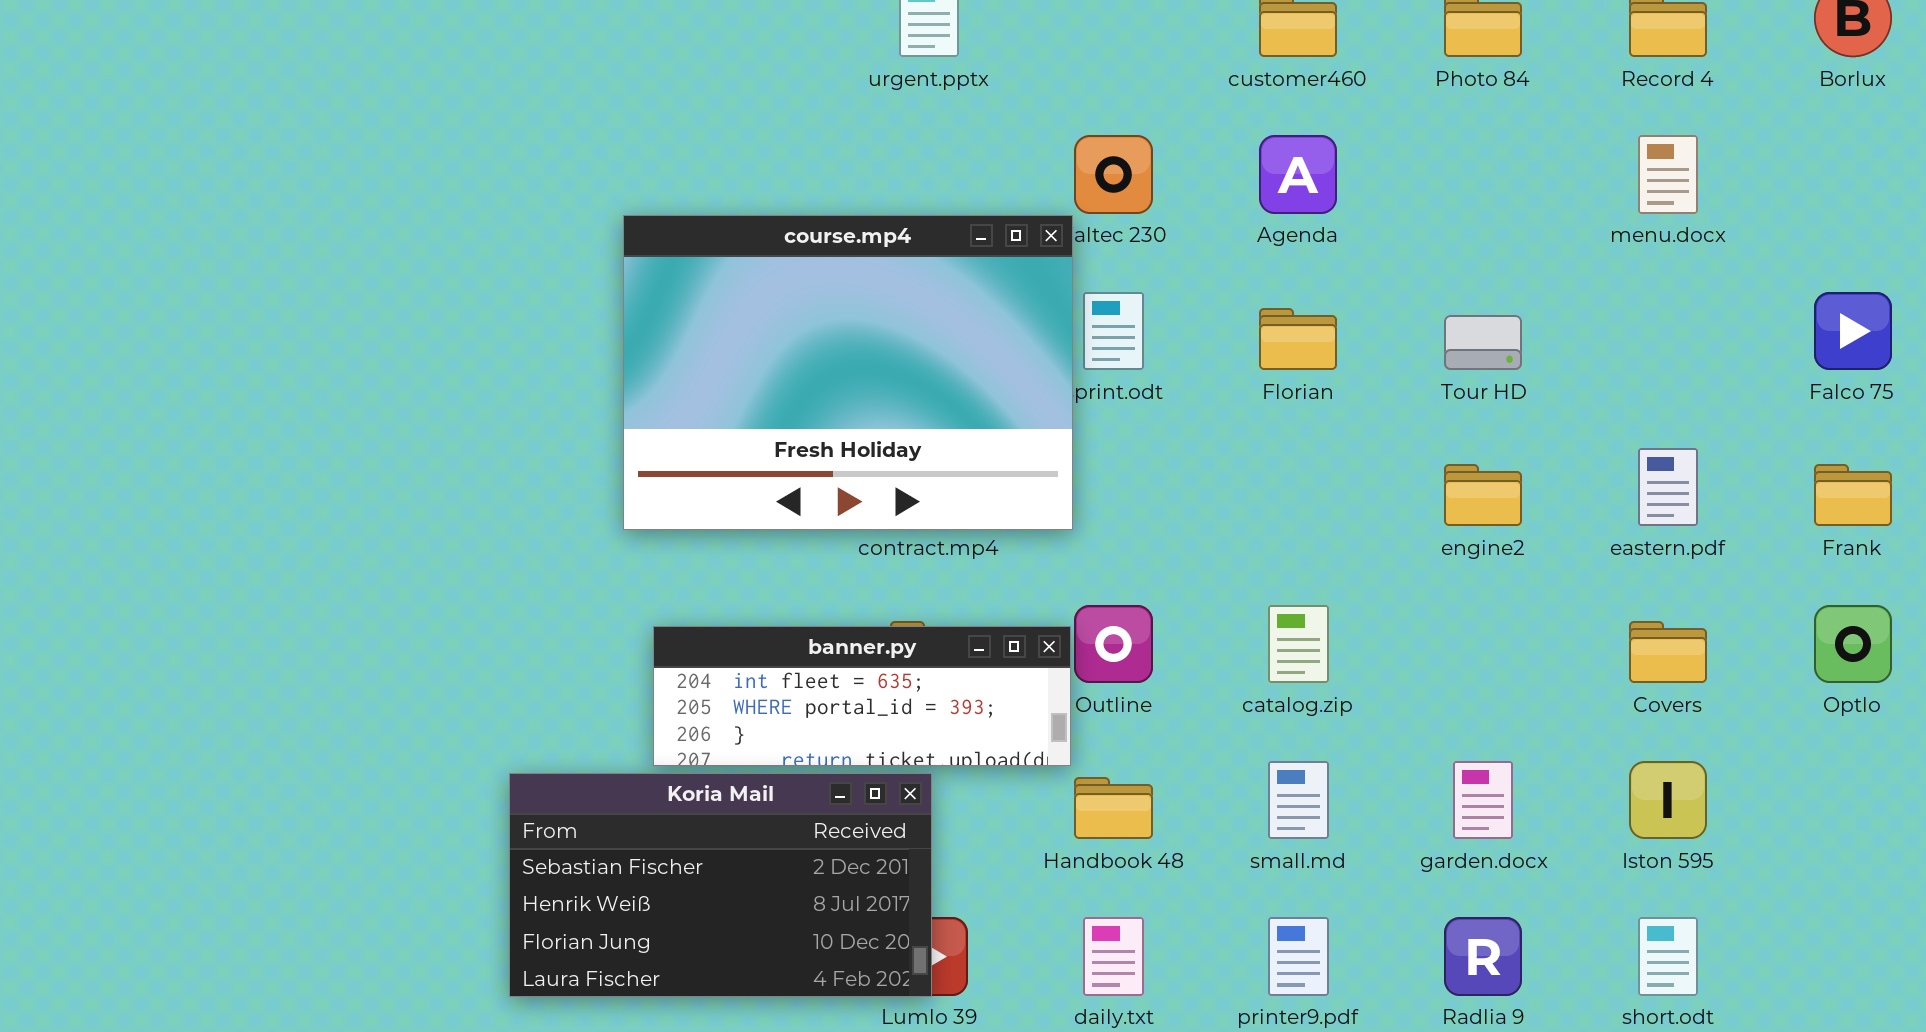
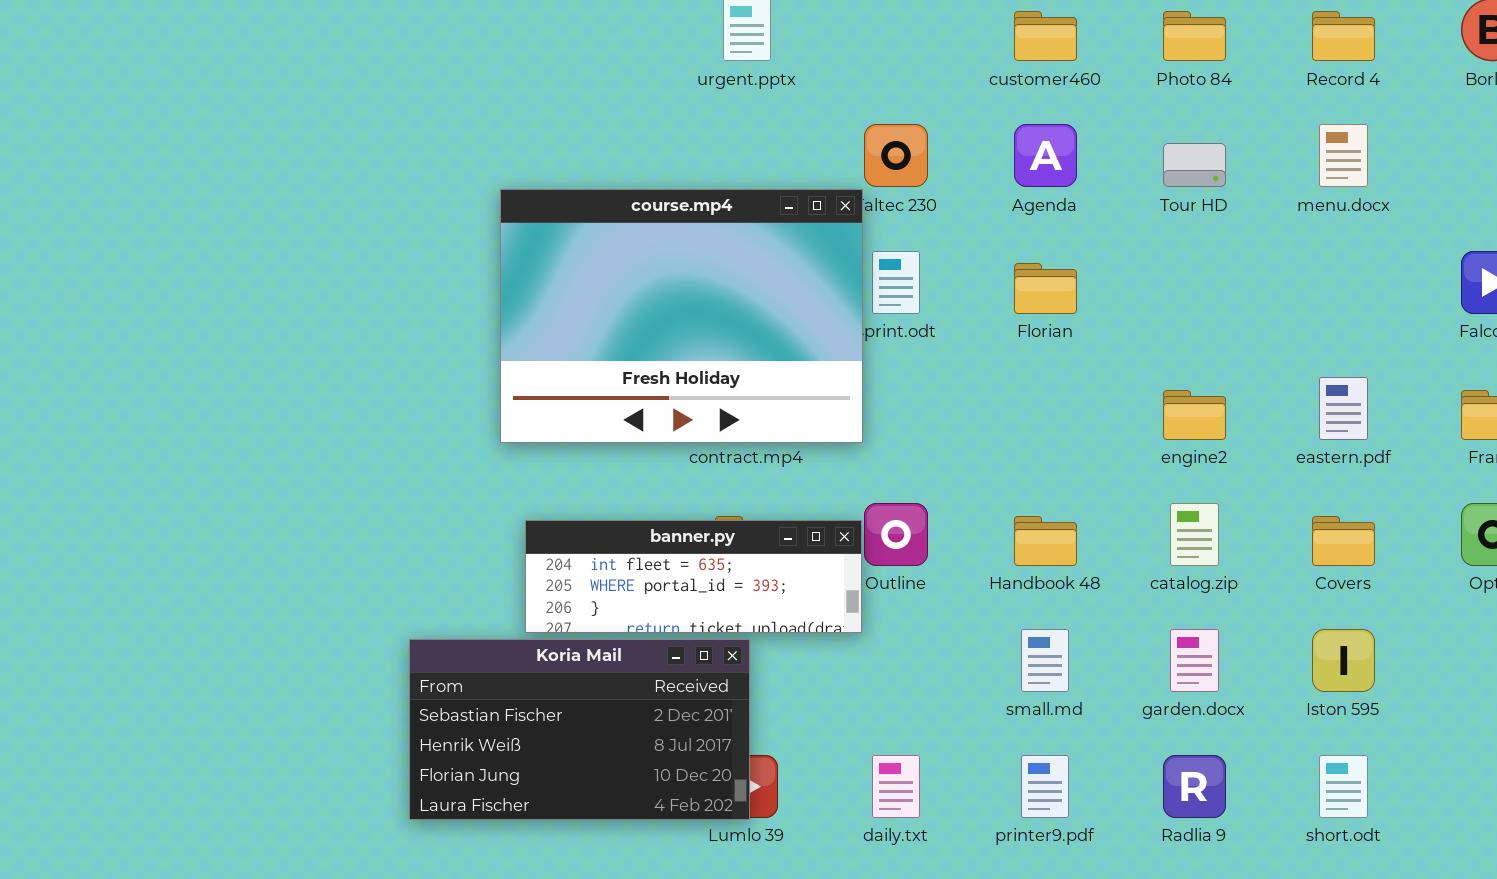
Tour HD: [1444,315,1522,370] -> [1163,143,1226,187], moved
catalog.zip: [1268,605,1329,683] -> [1170,503,1219,566], moved
Handbook 48: [1074,777,1153,839] -> [1014,516,1077,566], moved

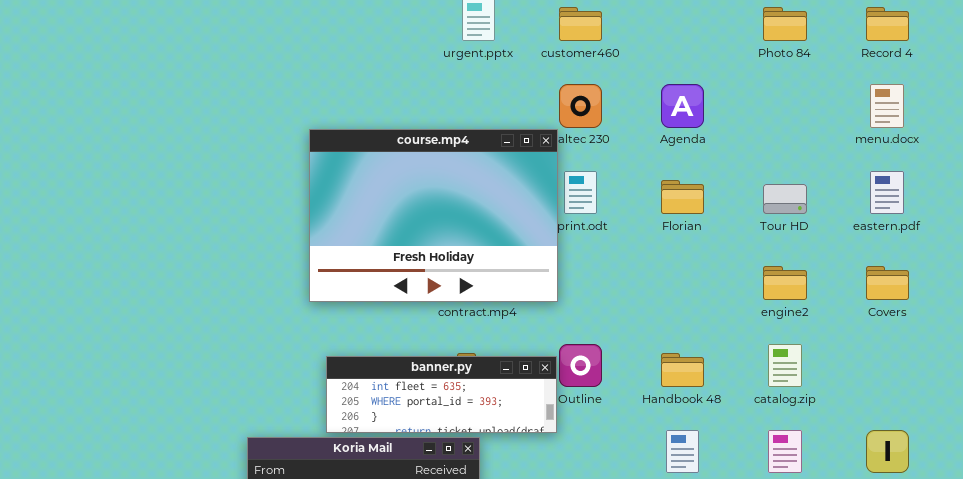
customer460: [1014,11,1077,61] -> [559,7,602,41], moved
Tour HD: [1163,143,1226,187] -> [763,184,807,214], moved
eastern.pdf: [1319,377,1368,440] -> [870,171,904,214], moved
Covers: [1312,516,1375,566] -> [866,266,909,300], moved

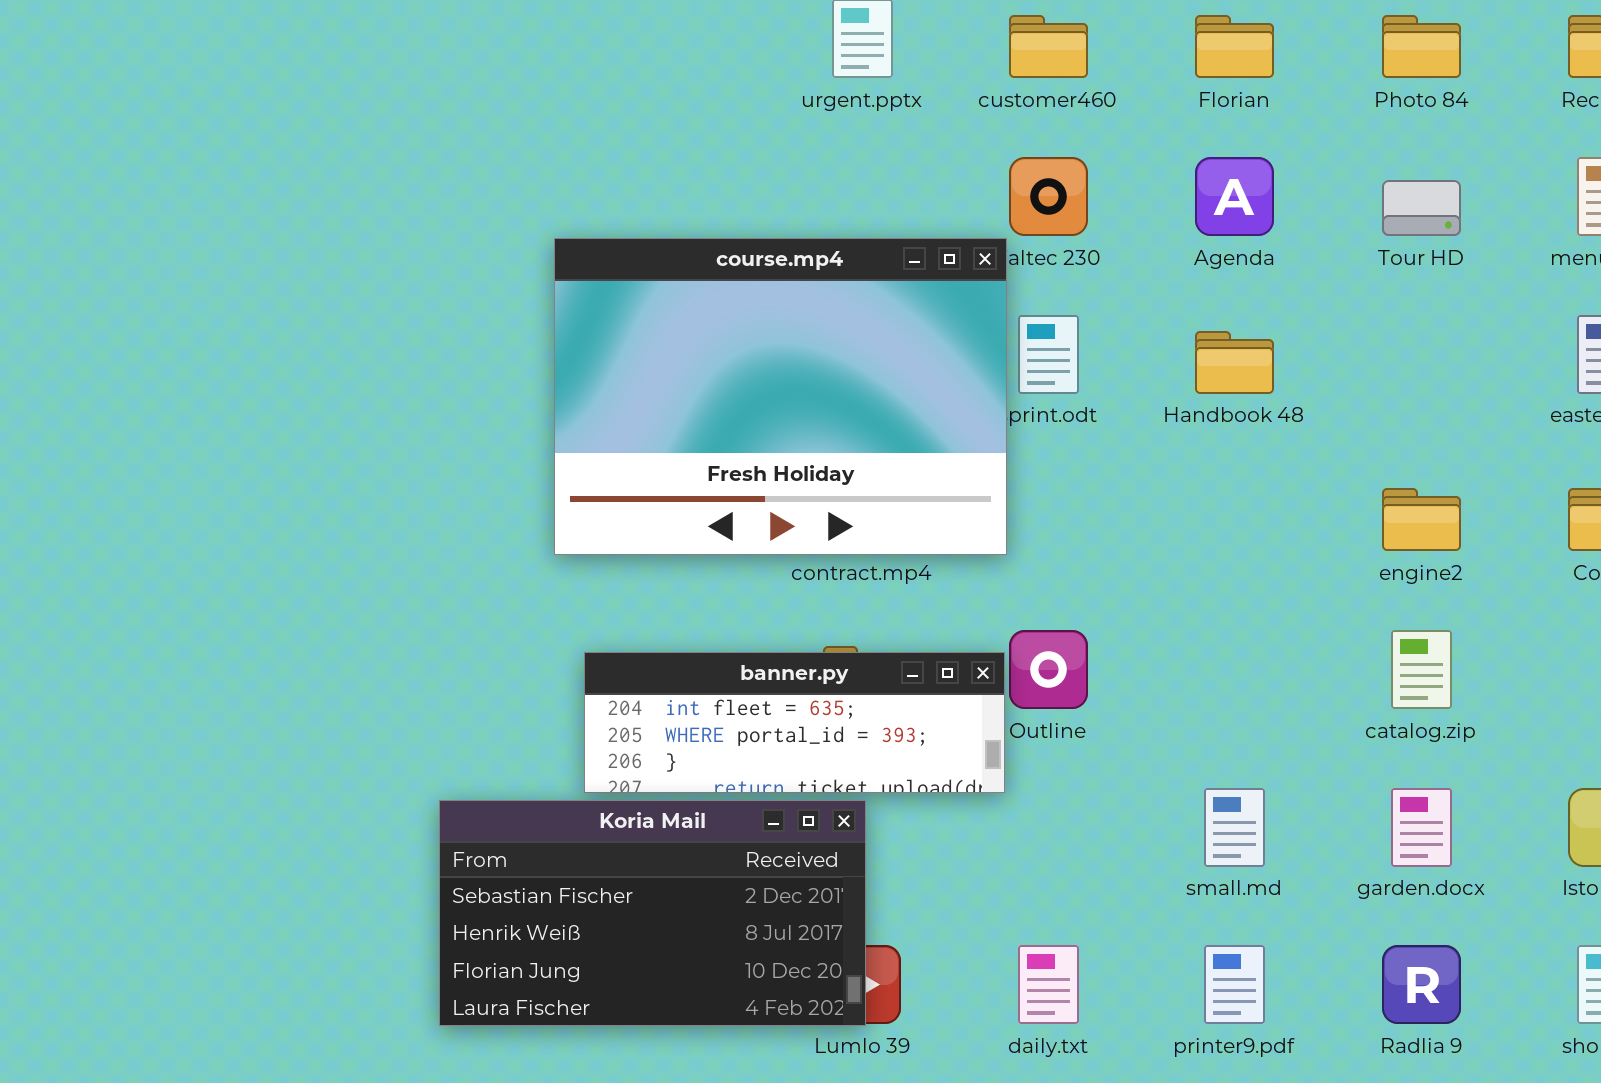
Florian: [661,180,704,214] -> [1195,15,1274,78], moved
Tour HD: [763,184,807,214] -> [1382,180,1461,236], moved
Handbook 48: [661,353,704,387] -> [1195,331,1274,394], moved

